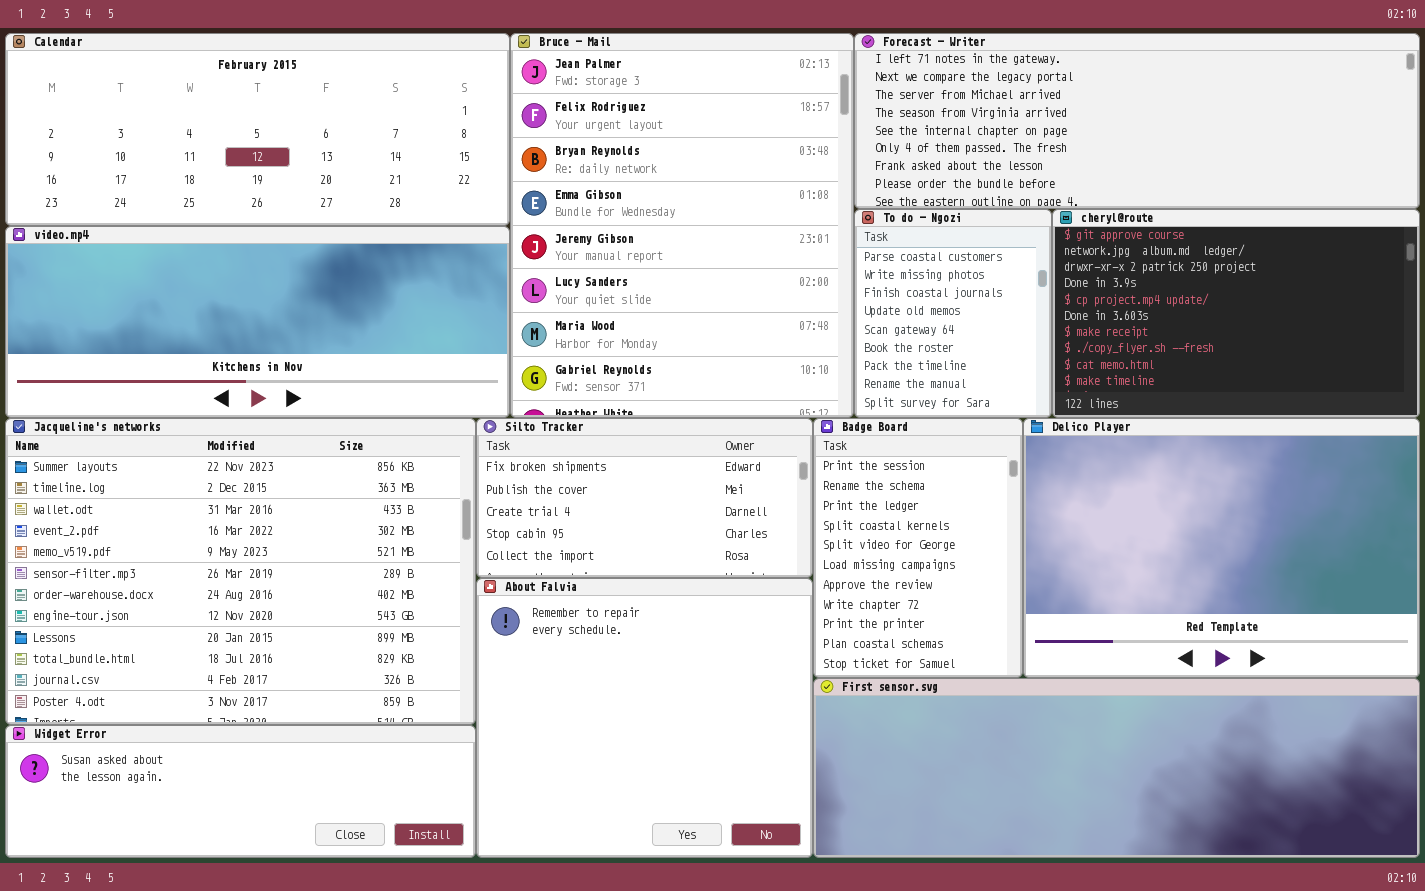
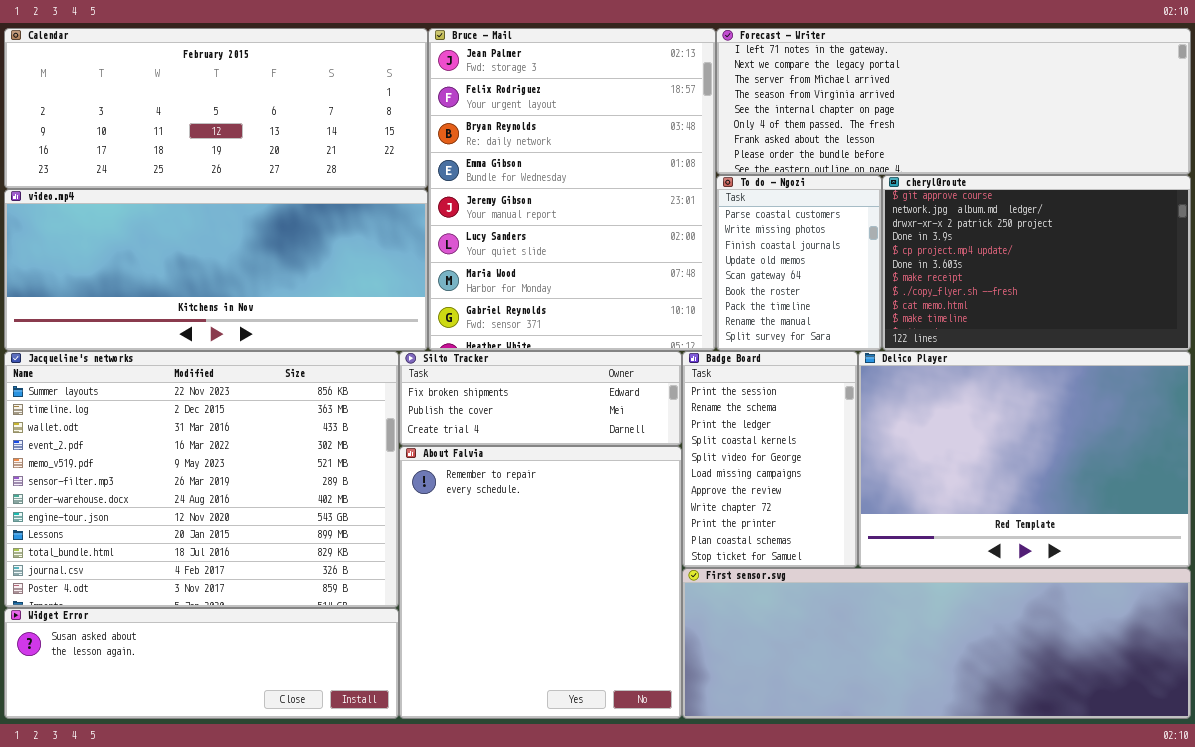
Silto Tracker: [476,418,813,578] -> [399,351,682,446], resized
About Falvia: [476,578,813,858] -> [399,446,682,719], resized

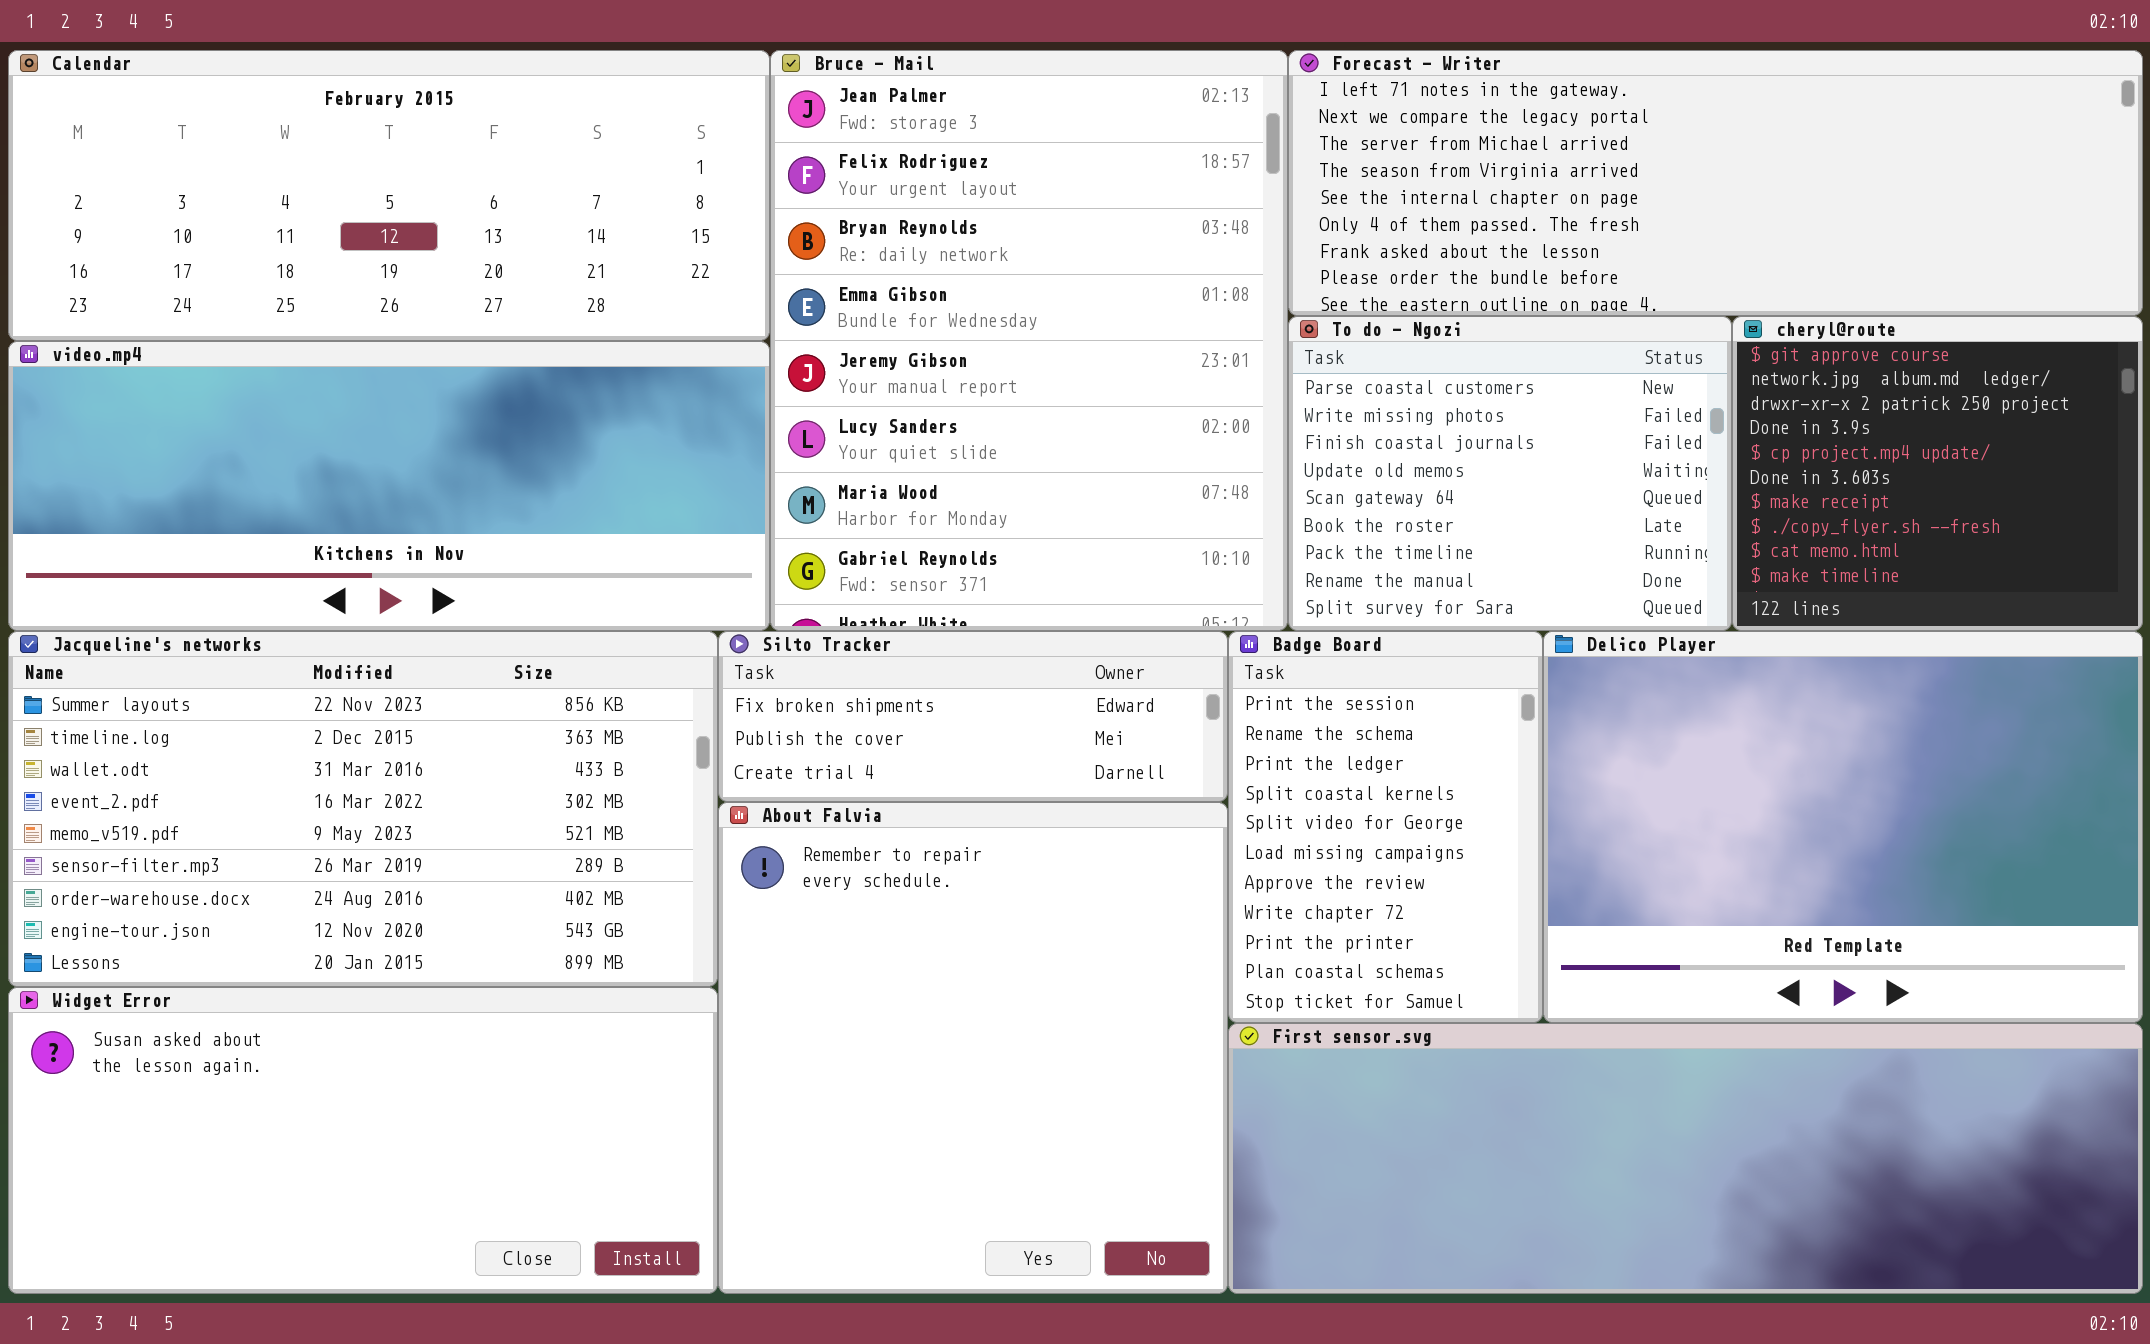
To do - Ngozi: [716,175,882,351] -> [1288,316,1732,631], resized
cheryl@route: [882,175,1191,351] -> [1732,316,2143,631], resized
Jacqueline's networks: [4,351,399,608] -> [8,631,718,987], resized
Widget Error: [4,608,399,719] -> [8,987,718,1294], resized

